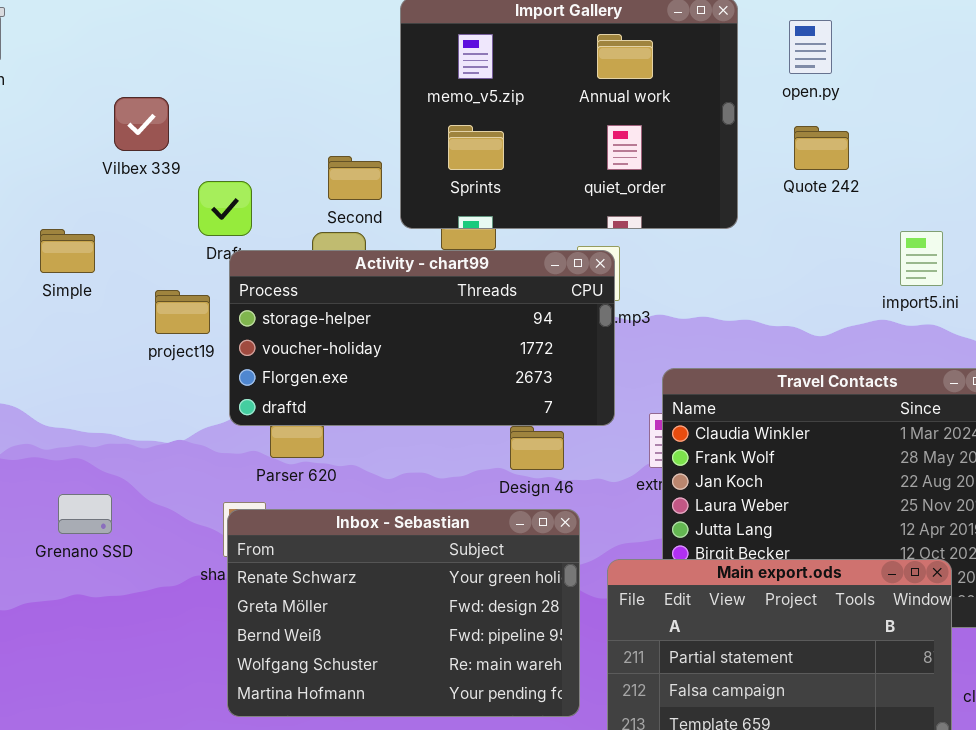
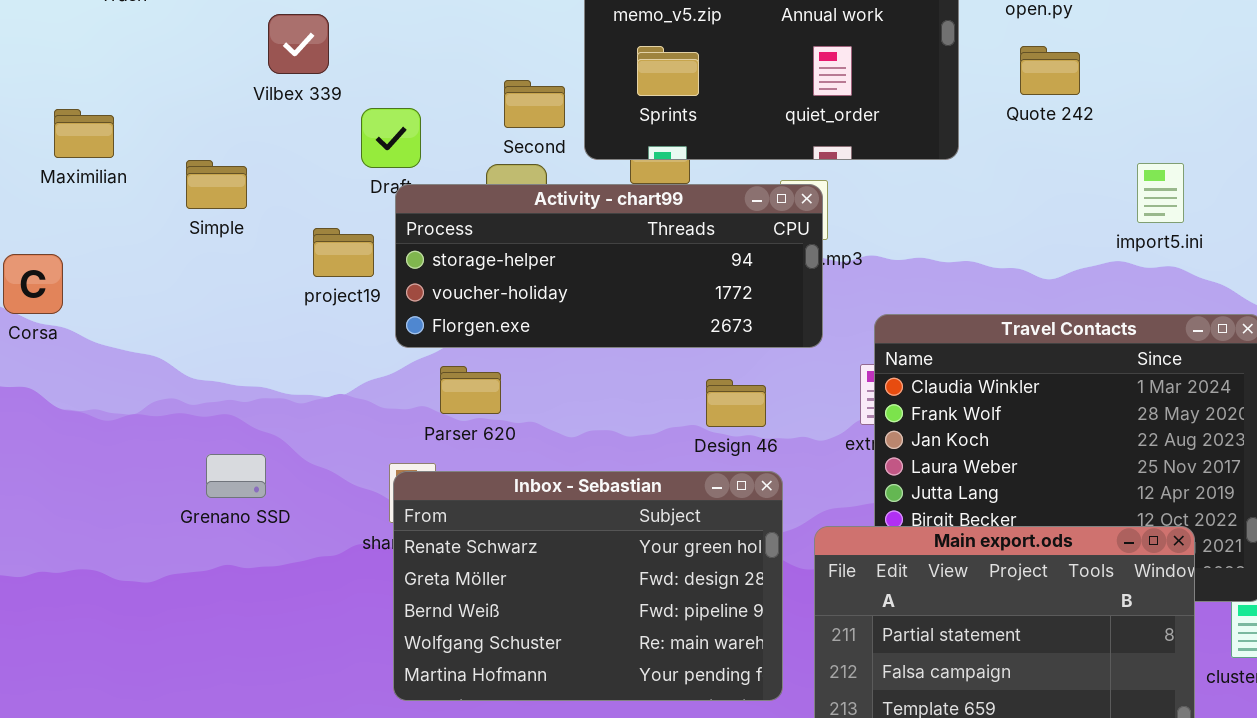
Activity - chart99: [229,250,615,426] -> [395,184,823,348], resized

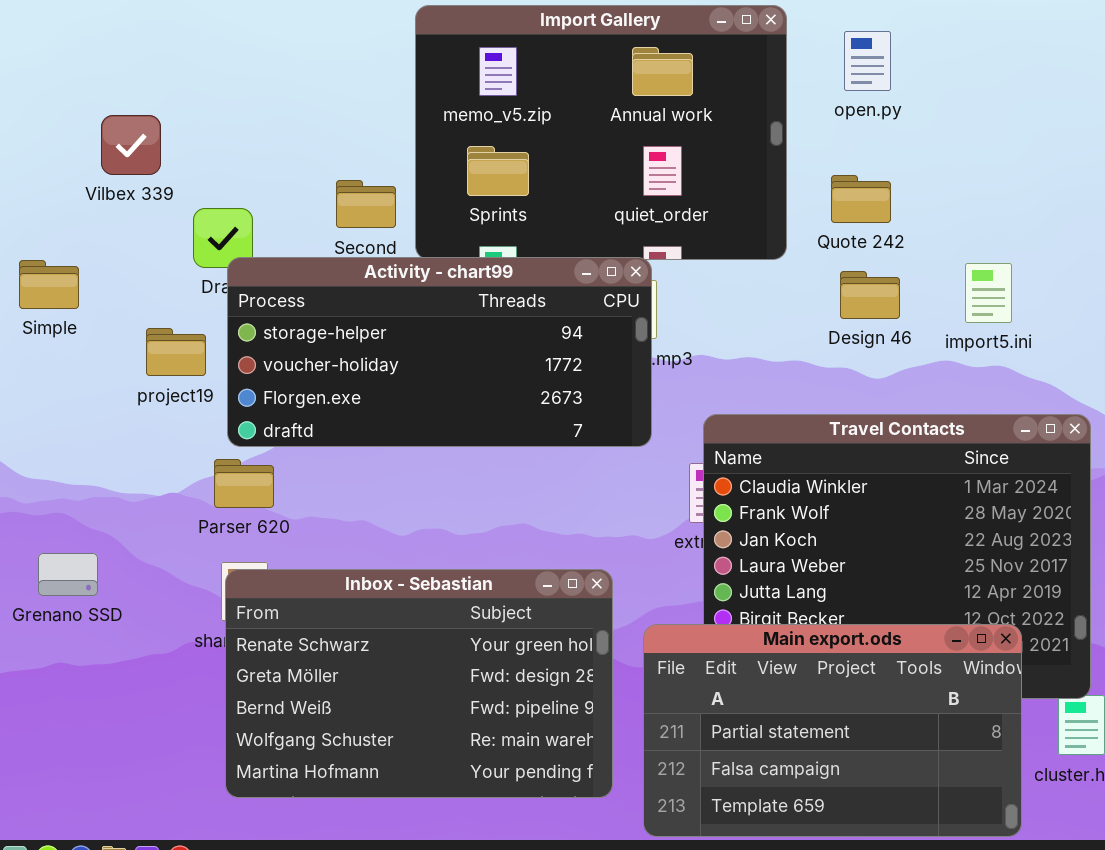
Quote 242: [1020,46,1080,95] -> [831,175,891,223], moved
Activity - chart99: [395,184,823,348] -> [227,257,652,447], resized
Parser 620: [440,366,501,414] -> [214,459,274,508], moved
Design 46: [706,379,766,427] -> [840,271,900,319], moved

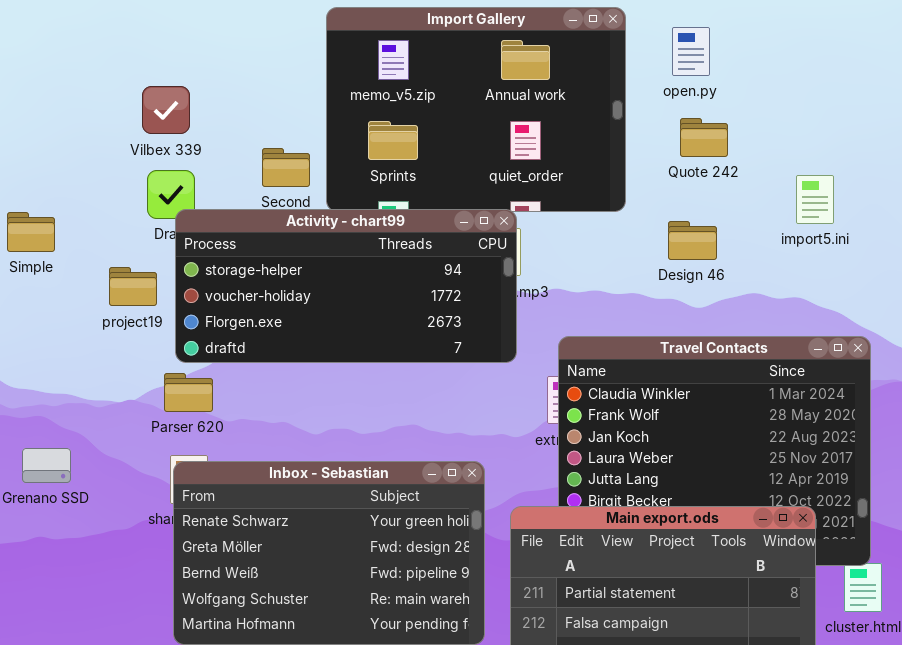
Vilbex 339: [101,115,161,175] -> [142,86,190,134], moved
Quote 242: [831,175,891,223] -> [680,118,728,157], moved
import5.ini: [965,263,1012,323] -> [796,175,834,224], moved

